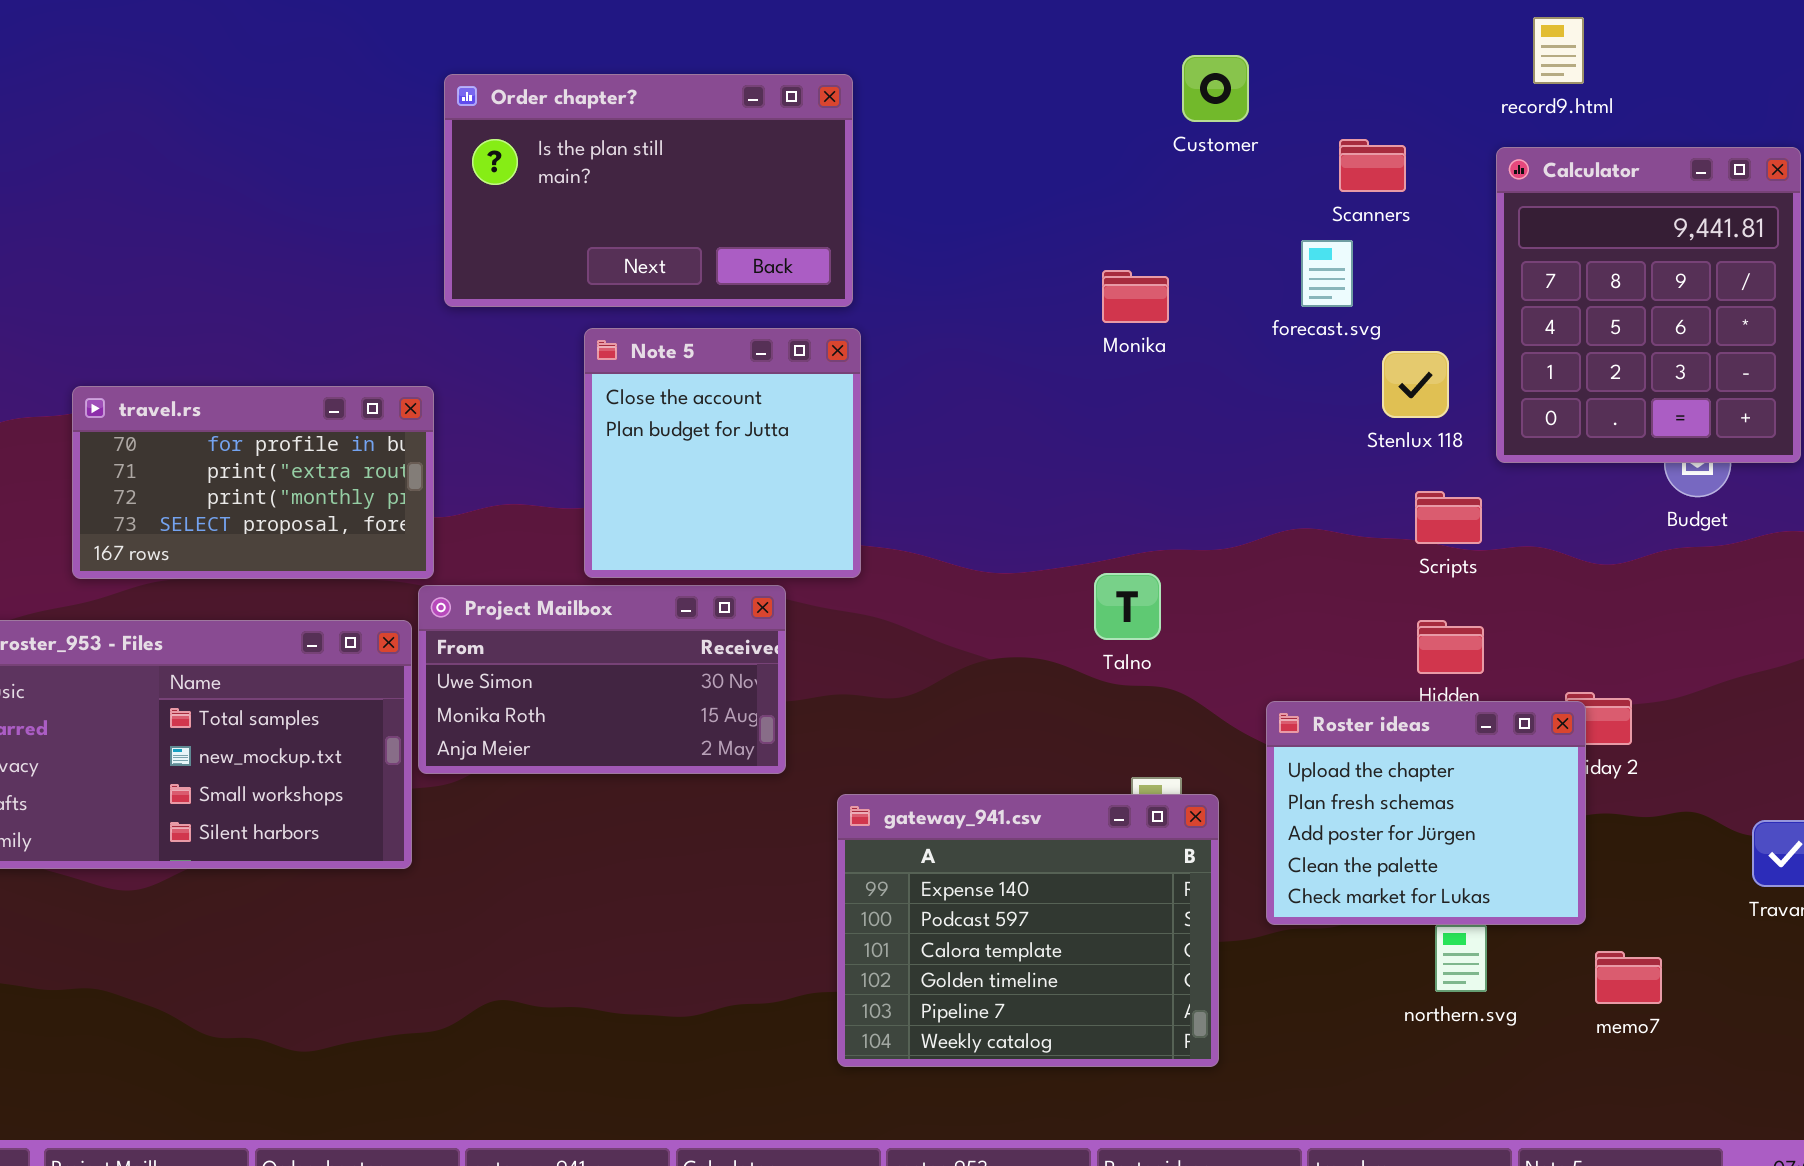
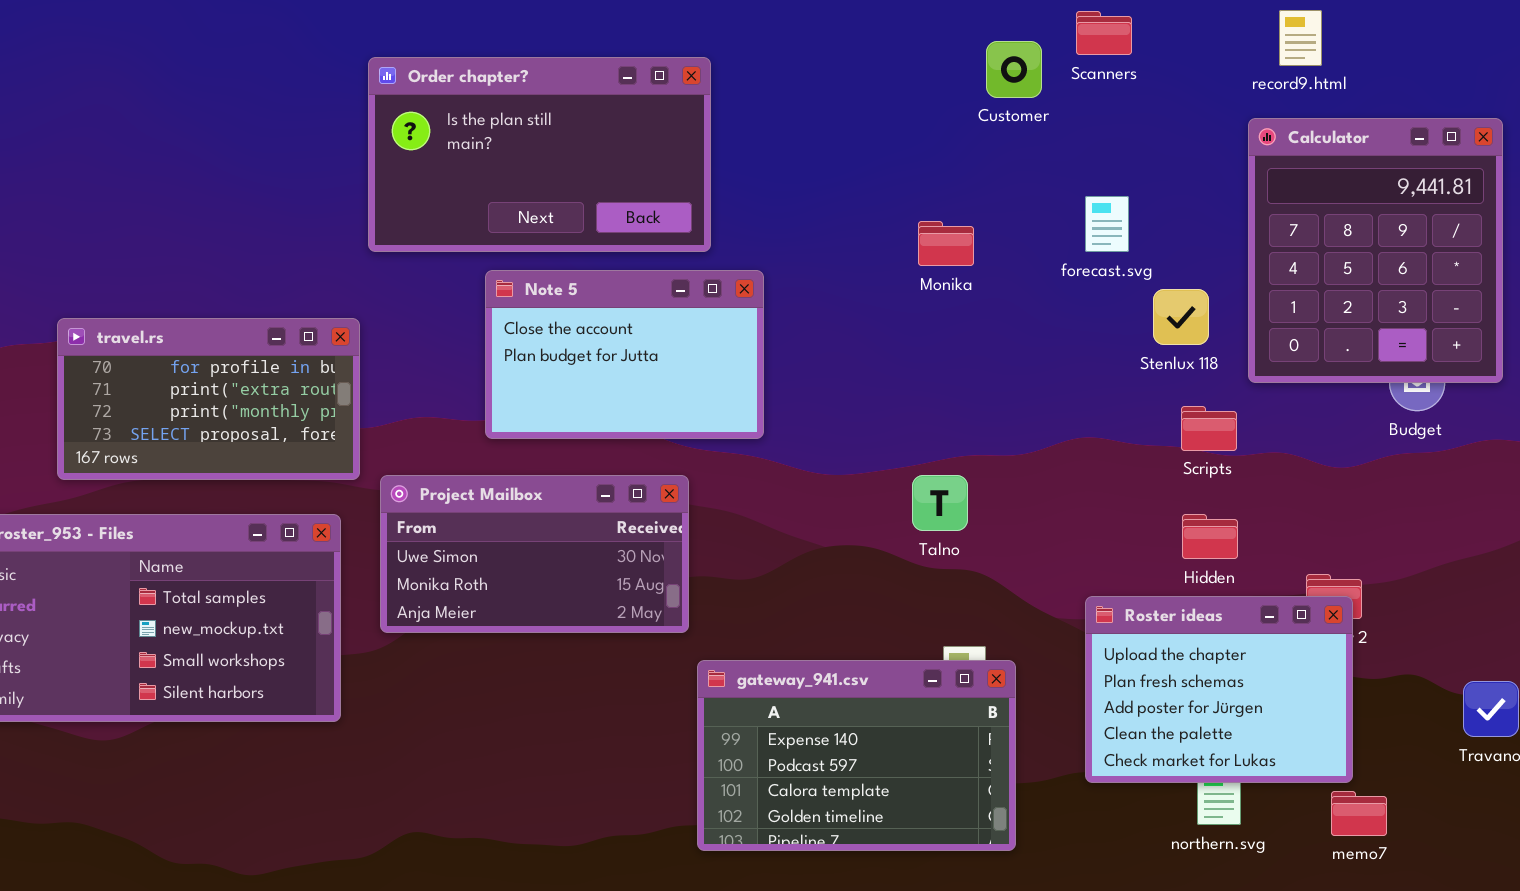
Scanners: [1339,139,1406,192] -> [1076,11,1132,55], moved
Note 5: [584,328,861,578] -> [485,270,764,439], resized
Project Mailbox: [418,585,786,774] -> [380,475,689,633], moved
Roster ideas: [1266,701,1586,925] -> [1085,596,1353,783], moved
gateway_941.csv: [837,794,1219,1067] -> [697,660,1016,851], resized

